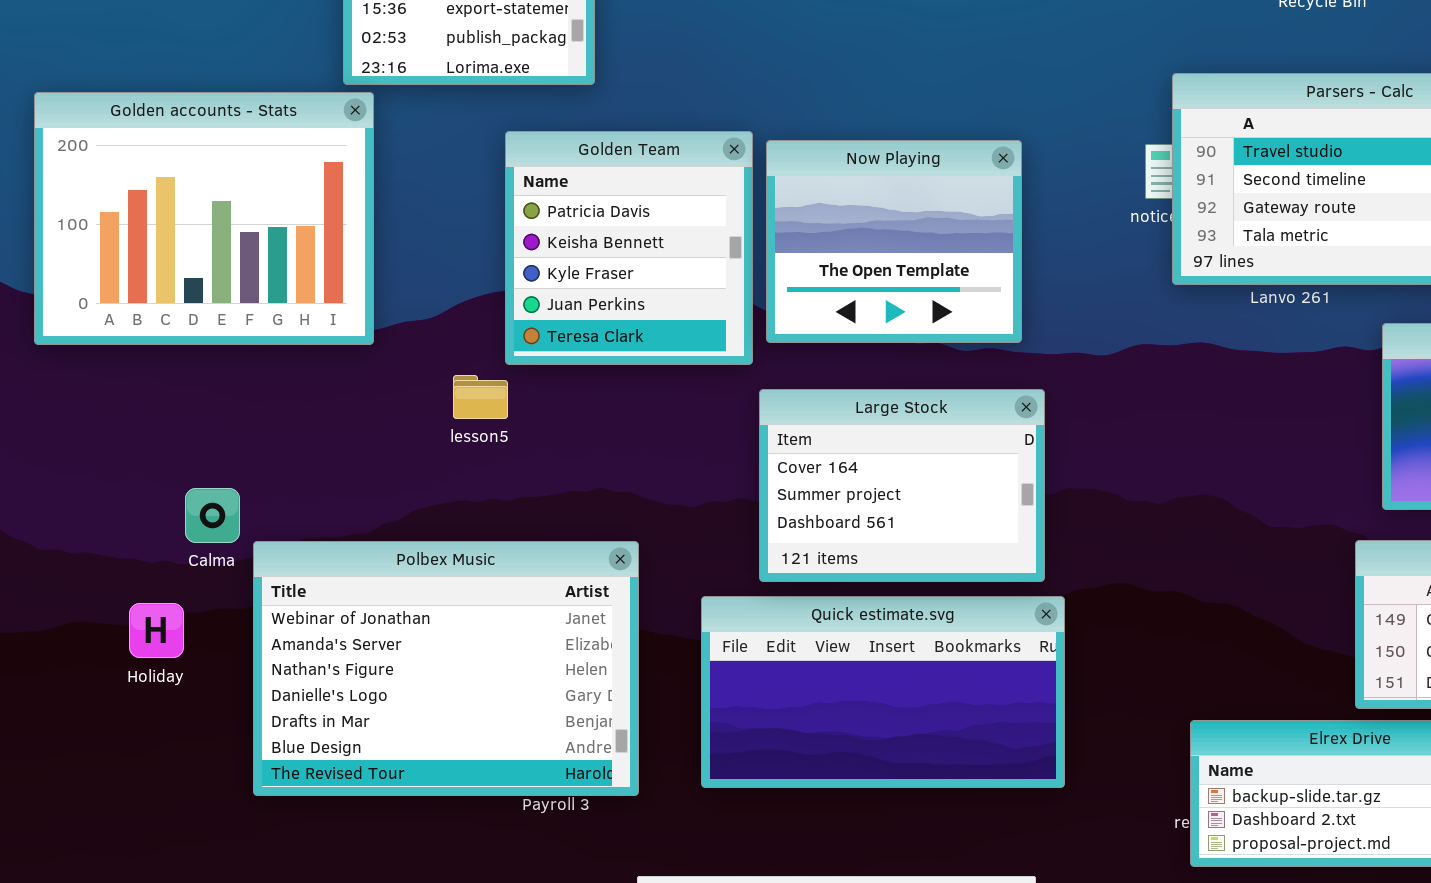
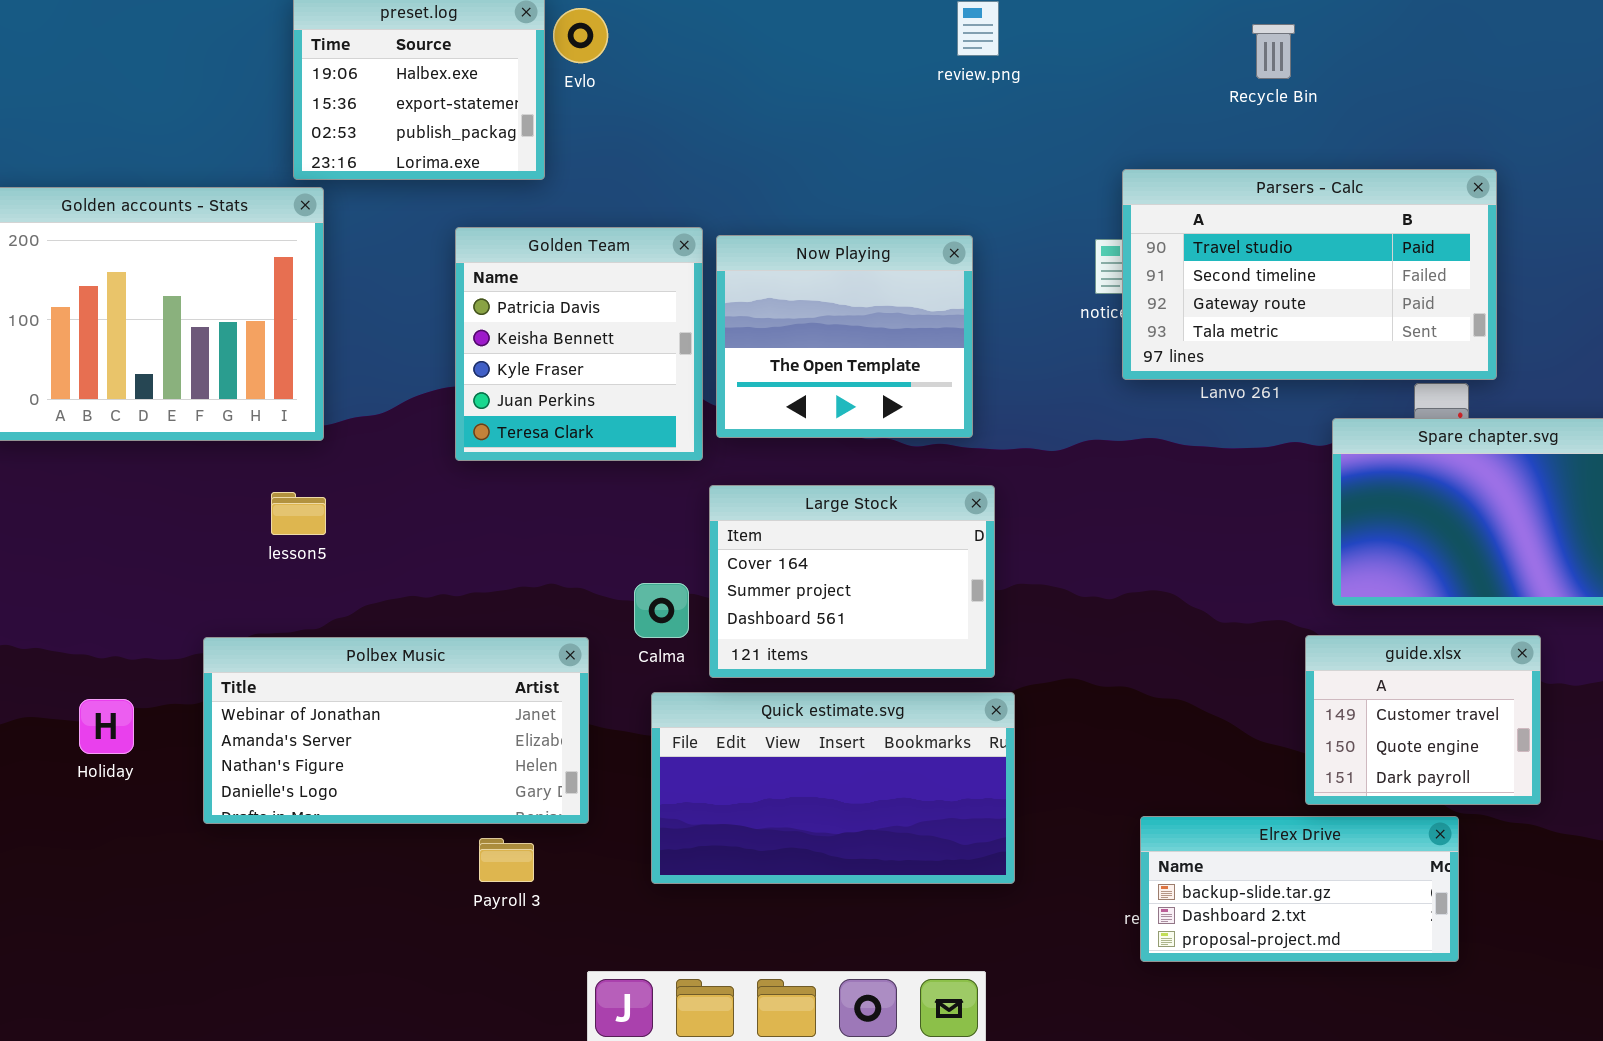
lesson5: [453,375,508,419] -> [271,492,326,535], moved
Calma: [185,488,240,543] -> [634,583,689,638], moved
Polbex Music: [253,541,639,796] -> [203,637,589,824], resized

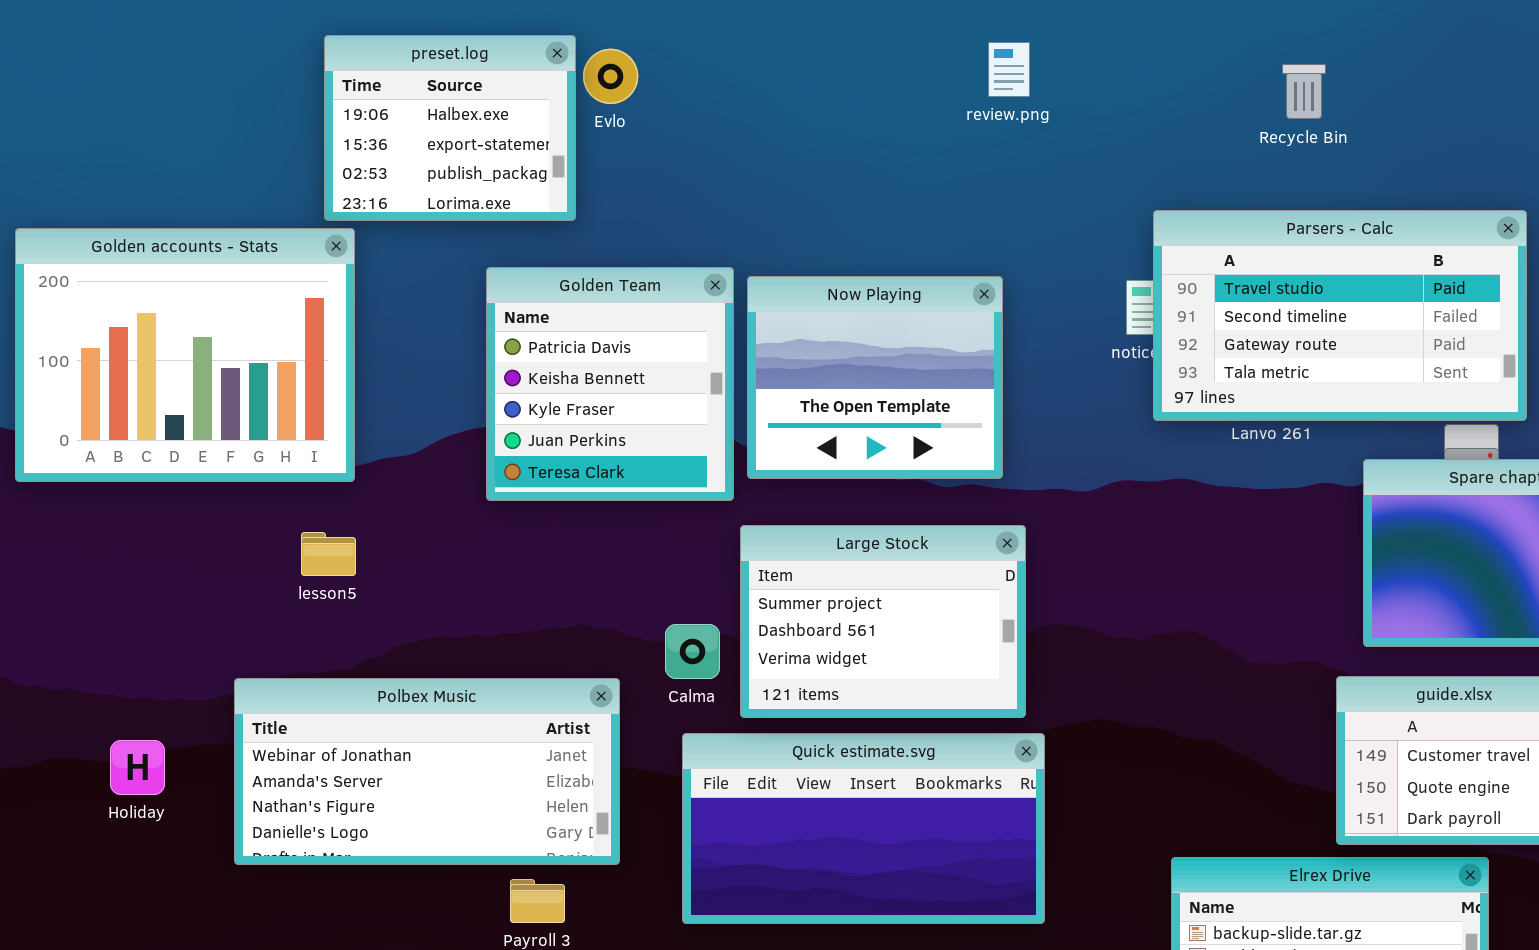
Large Stock: [709,485,995,678] -> [740,525,1026,718], scrolled down 1 row

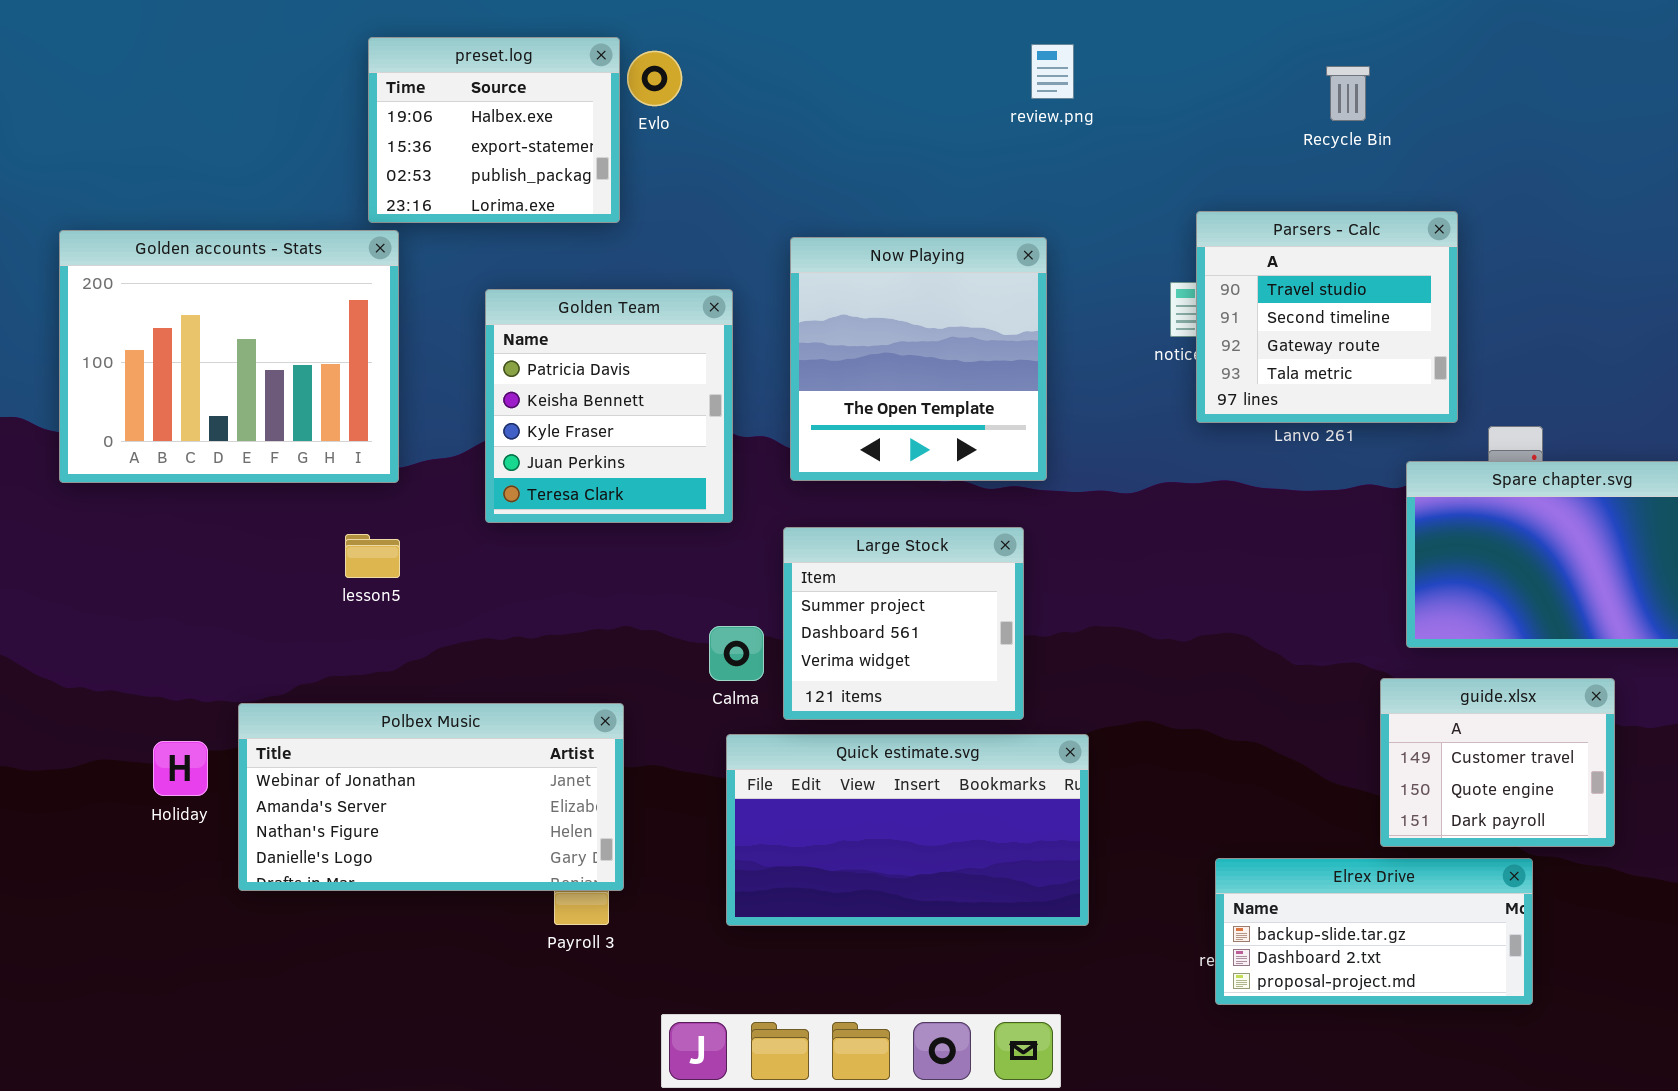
Parsers - Calc: [1153,210,1527,421] -> [1196,211,1458,423], resized
Golden Team: [486,267,734,501] -> [485,289,733,523], moved
Now Playing: [747,276,1003,479] -> [790,237,1047,481], resized
Large Stock: [740,525,1026,718] -> [783,527,1024,720], resized
Polbex Music: [234,678,620,865] -> [238,703,624,891], moved

